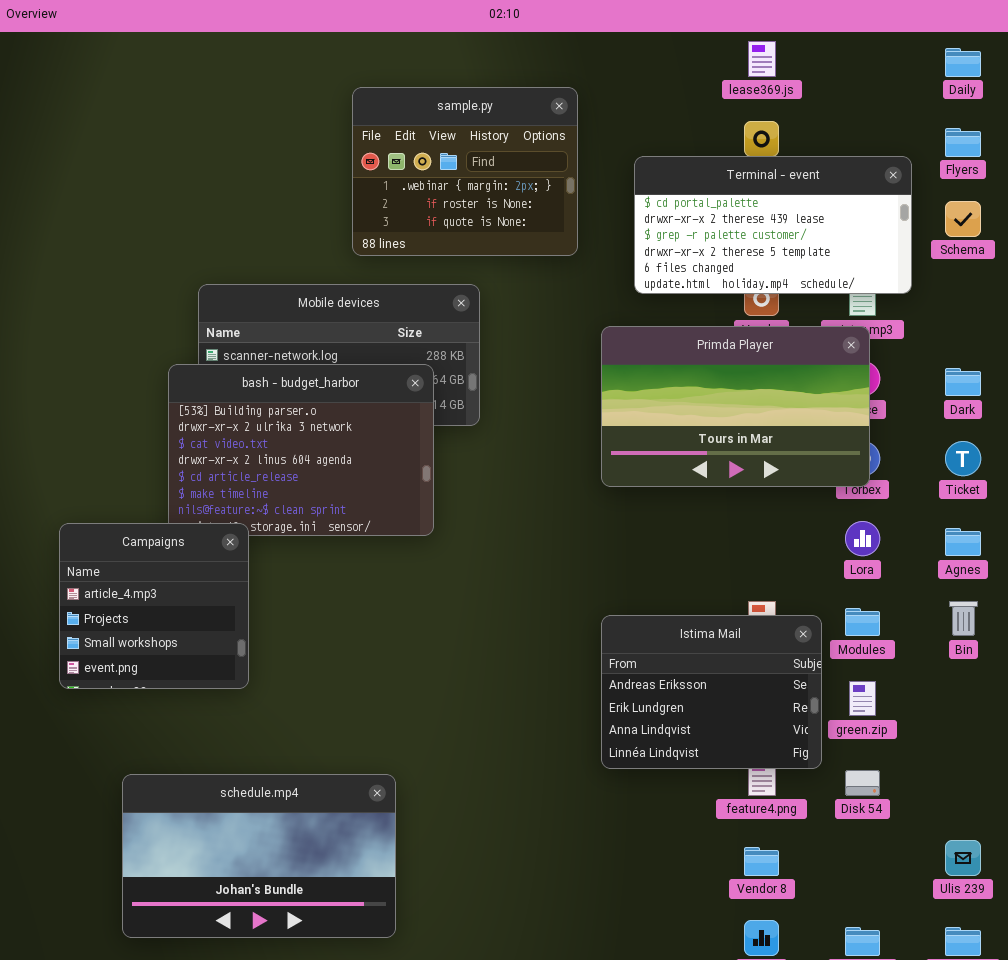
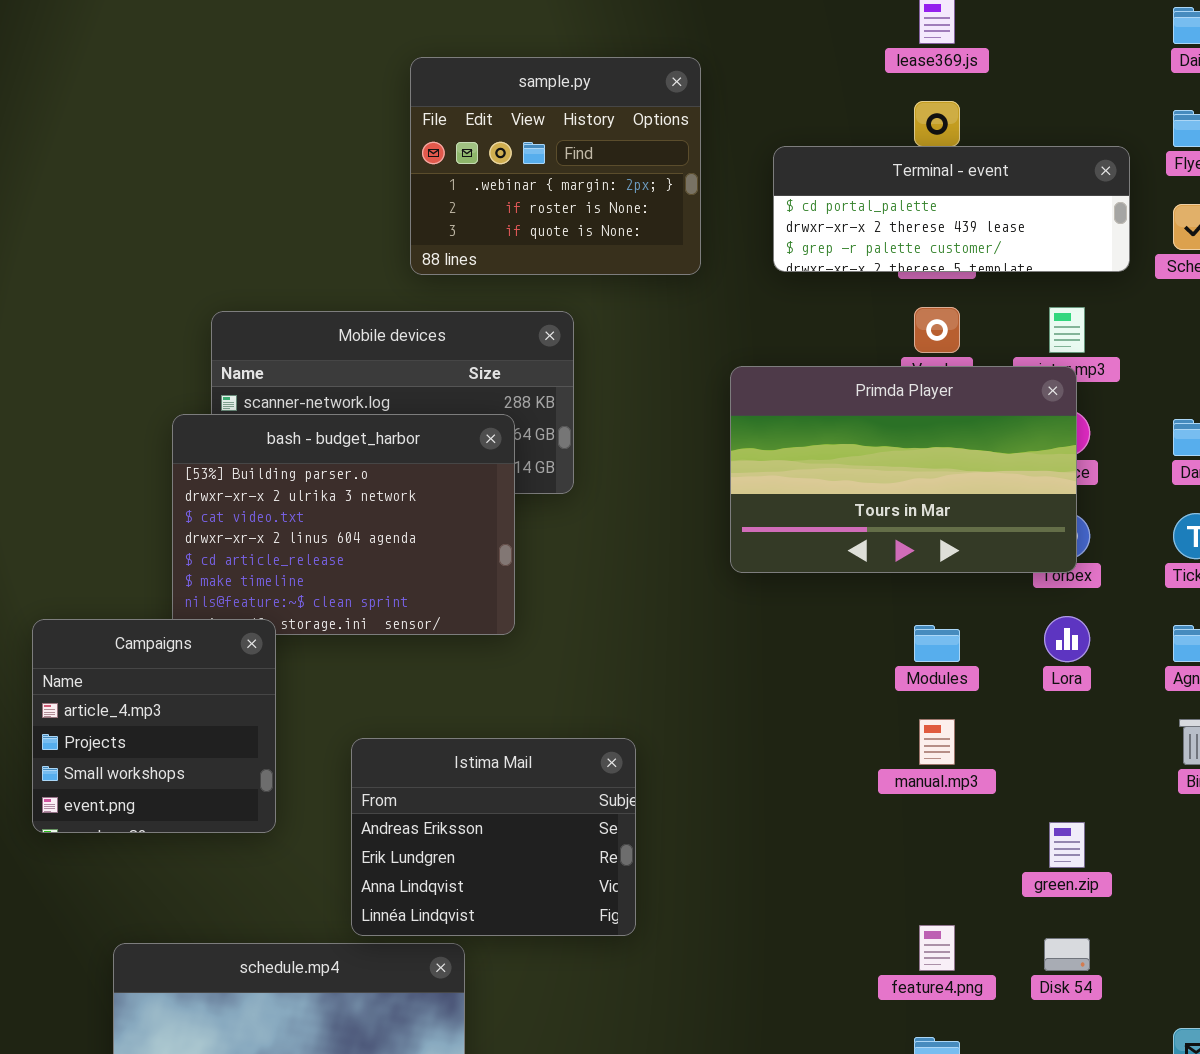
Terminal - event: [634,156,912,294] -> [773,146,1130,272], resized
Modules: [845,608,880,636] -> [914,625,960,662], moved
Istima Mail: [601,615,822,769] -> [351,738,636,936], moved

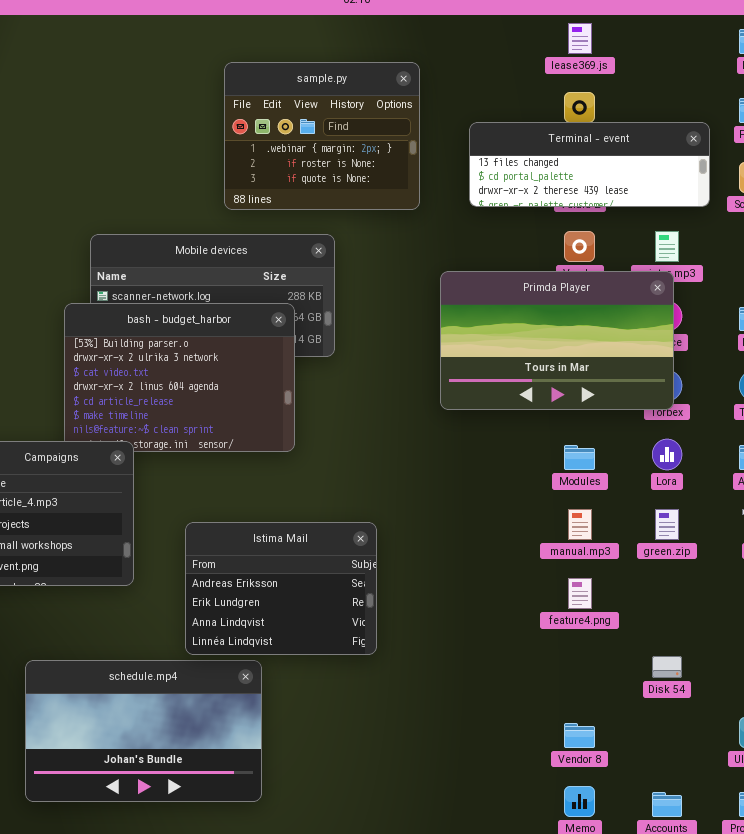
Terminal - event: [773,146,1130,272] -> [469,122,710,207], scrolled up 1 row
green.zip: [1049,822,1085,868] -> [655,509,679,540], moved
feature4.png: [919,925,955,971] -> [568,578,592,609], moved

